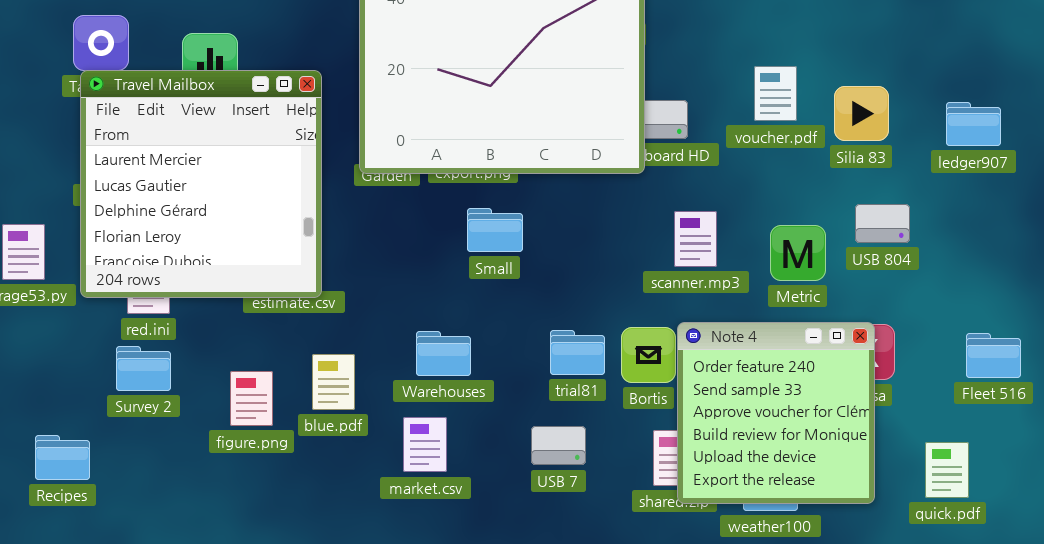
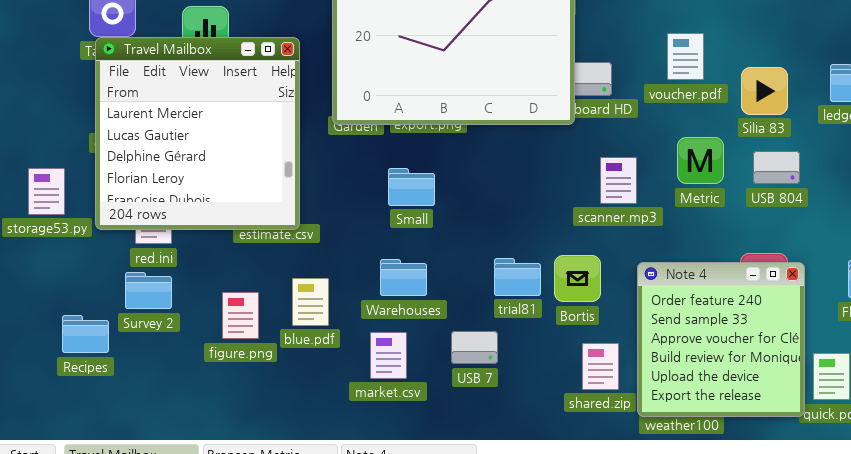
Silia 83: [834,86,889,141] -> [741,67,788,115], moved
Small: [467,208,523,252] -> [388,168,435,206], moved
Metric: [770,225,826,281] -> [677,137,724,184], moved
Note 4: [677,322,875,504] -> [637,262,805,417], moved
USB 7: [531,426,586,465] -> [451,331,498,364], moved
Recipes: [35,435,90,480] -> [62,315,109,353], moved

